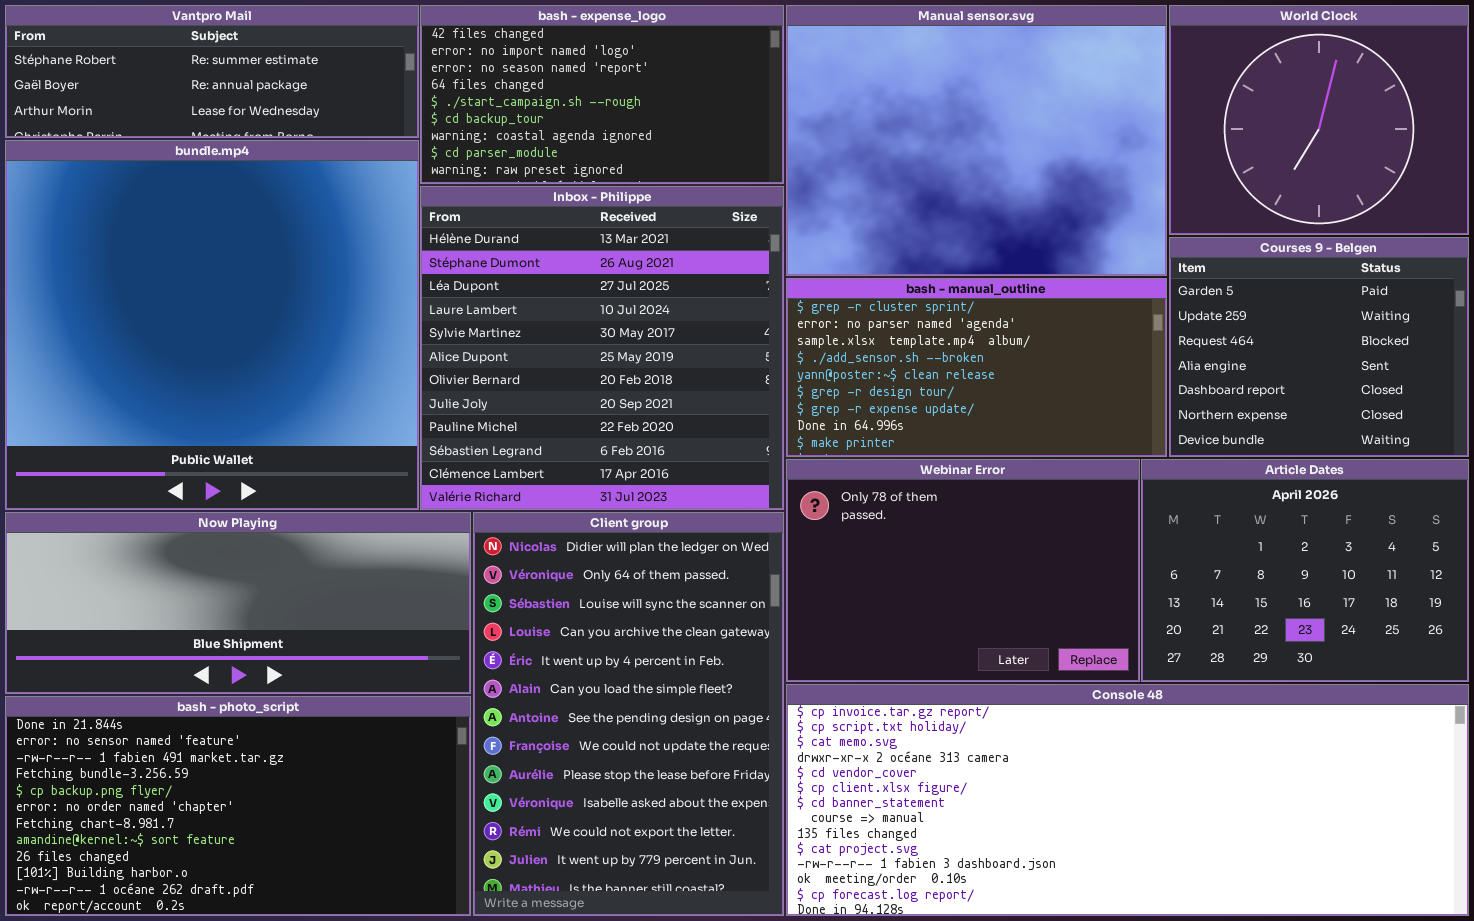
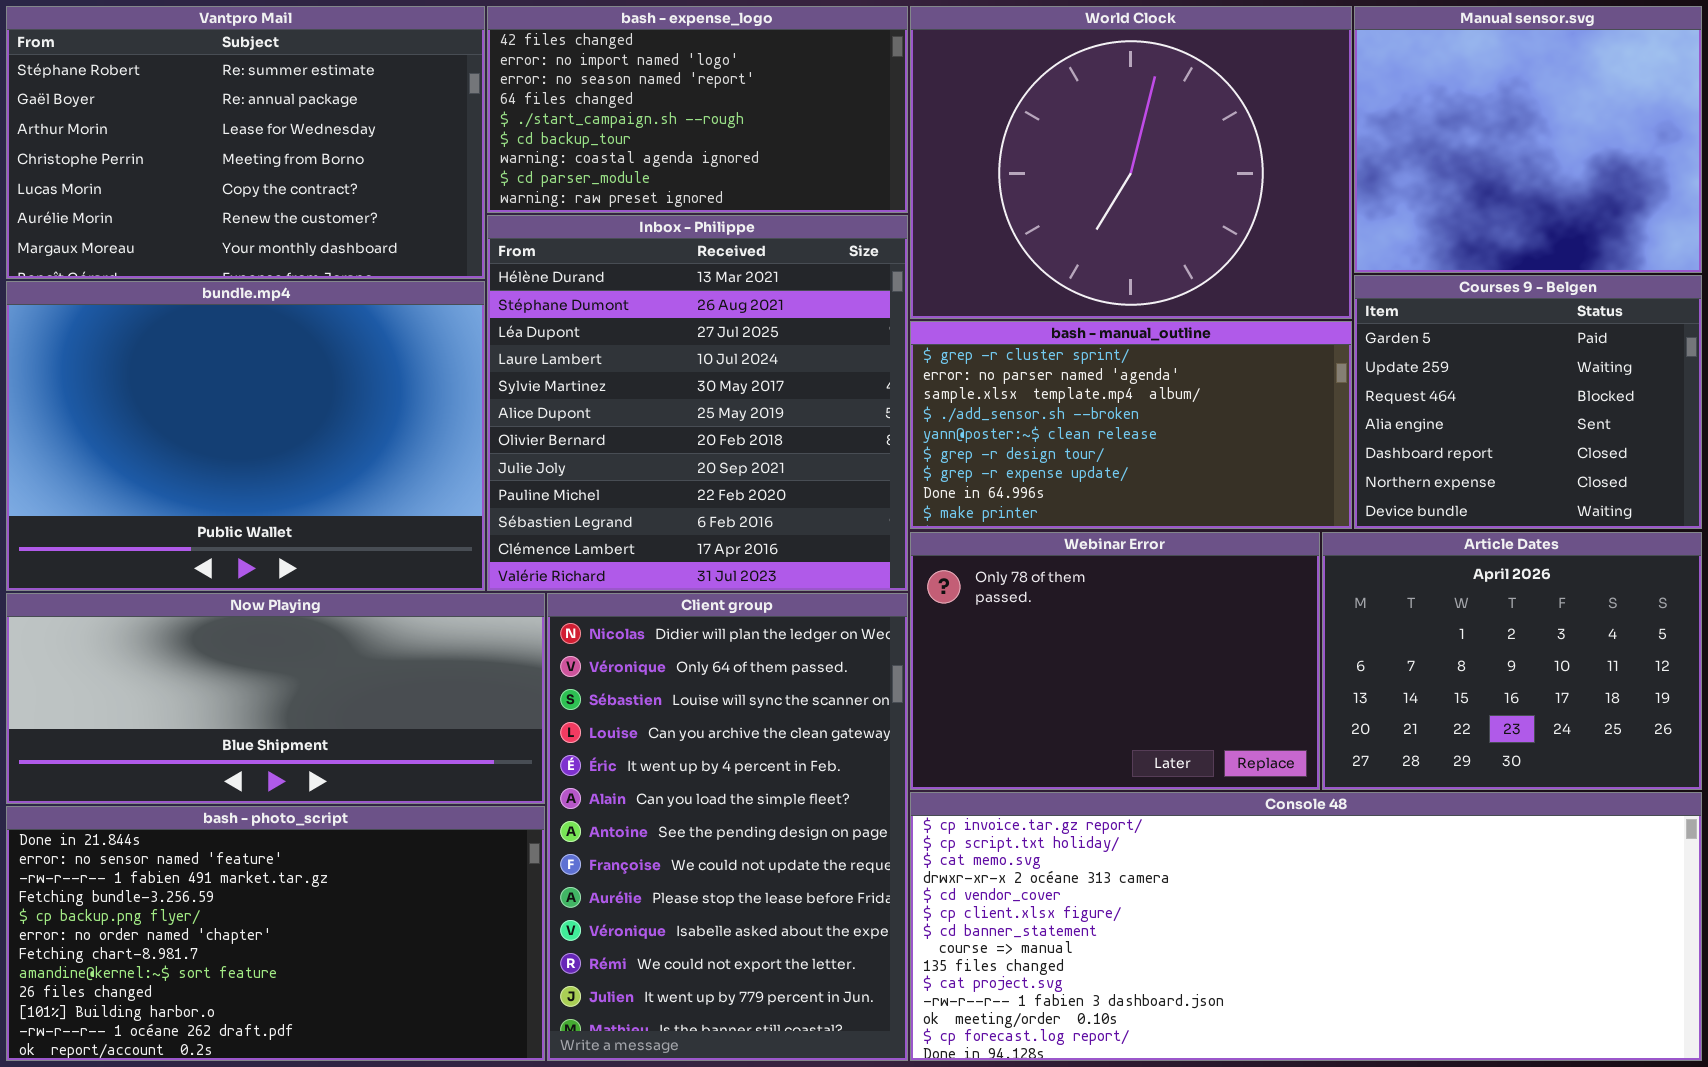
Vantpro Mail: [5,5,419,138] -> [6,6,485,279], resized
Manual sensor.svg: [786,5,1167,276] -> [1354,6,1702,273], moved, resized
World Clock: [1169,5,1469,235] -> [910,6,1352,319], moved, resized
bundle.mp4: [5,140,419,510] -> [6,281,485,591], resized

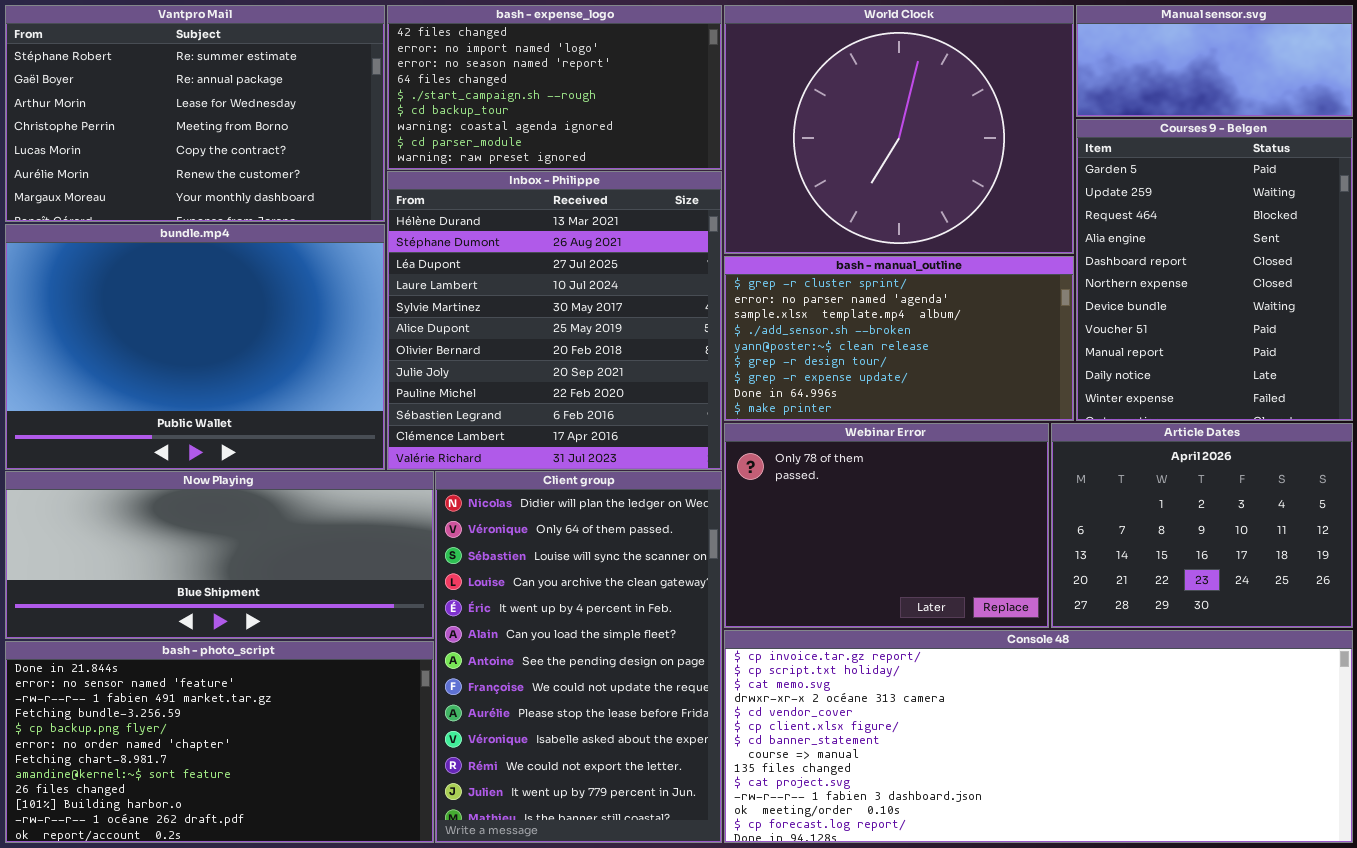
Manual sensor.svg: [1354,6,1702,273] -> [1076,5,1353,117], resized
Courses 9 - Belgen: [1354,275,1702,529] -> [1076,119,1353,421], resized

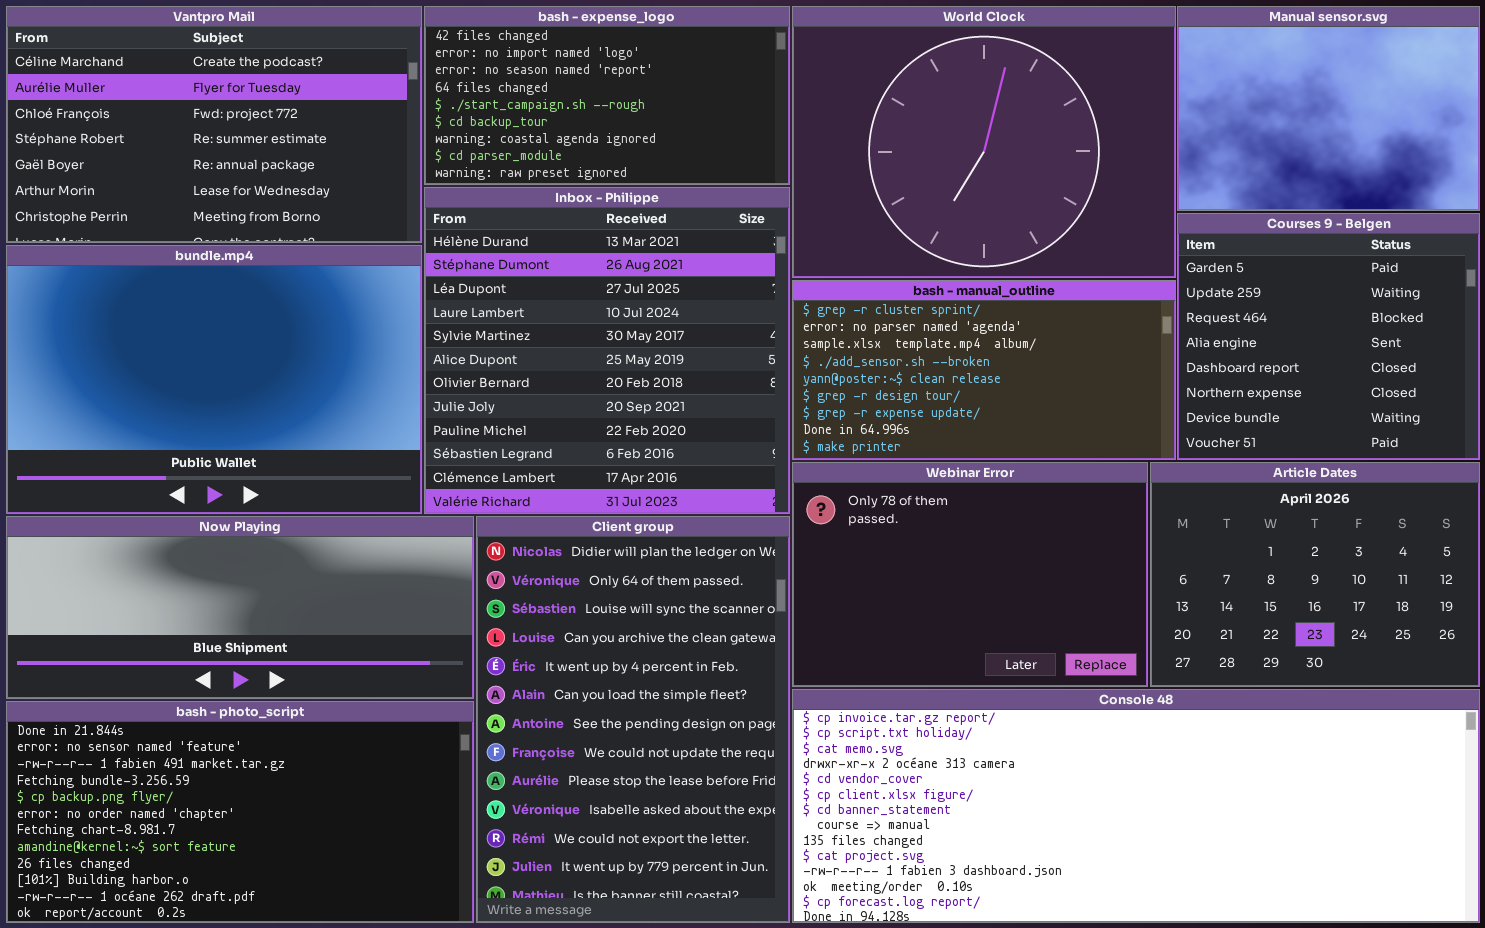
Vantpro Mail: [5,5,385,222] -> [6,6,422,243], scrolled up 3 rows
Manual sensor.svg: [1076,5,1353,117] -> [1177,6,1480,211], resized
Courses 9 - Belgen: [1076,119,1353,421] -> [1177,213,1480,460], resized

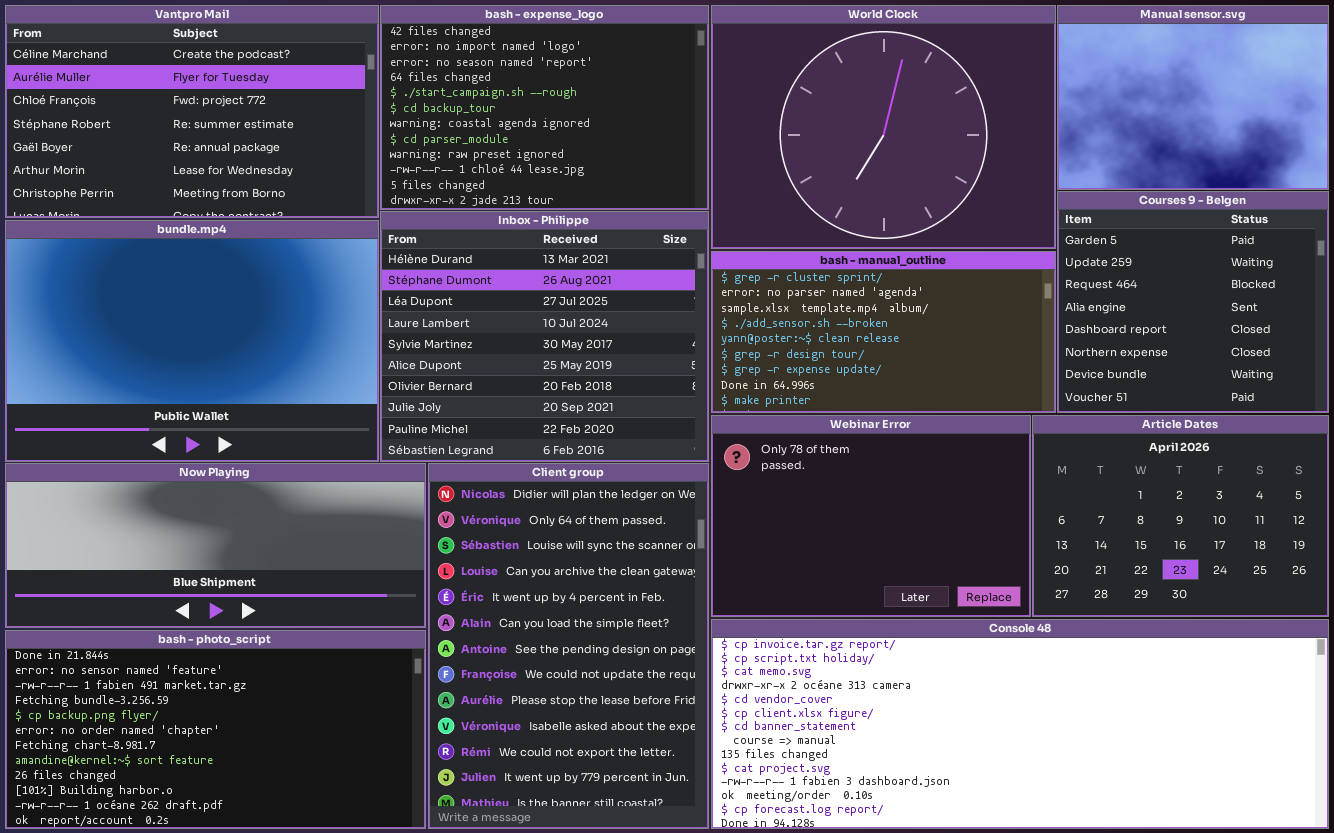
bash - expense_logo: [424,6,790,185] -> [380,5,709,210], resized
Inbox - Philippe: [424,187,790,514] -> [380,211,709,462], resized

